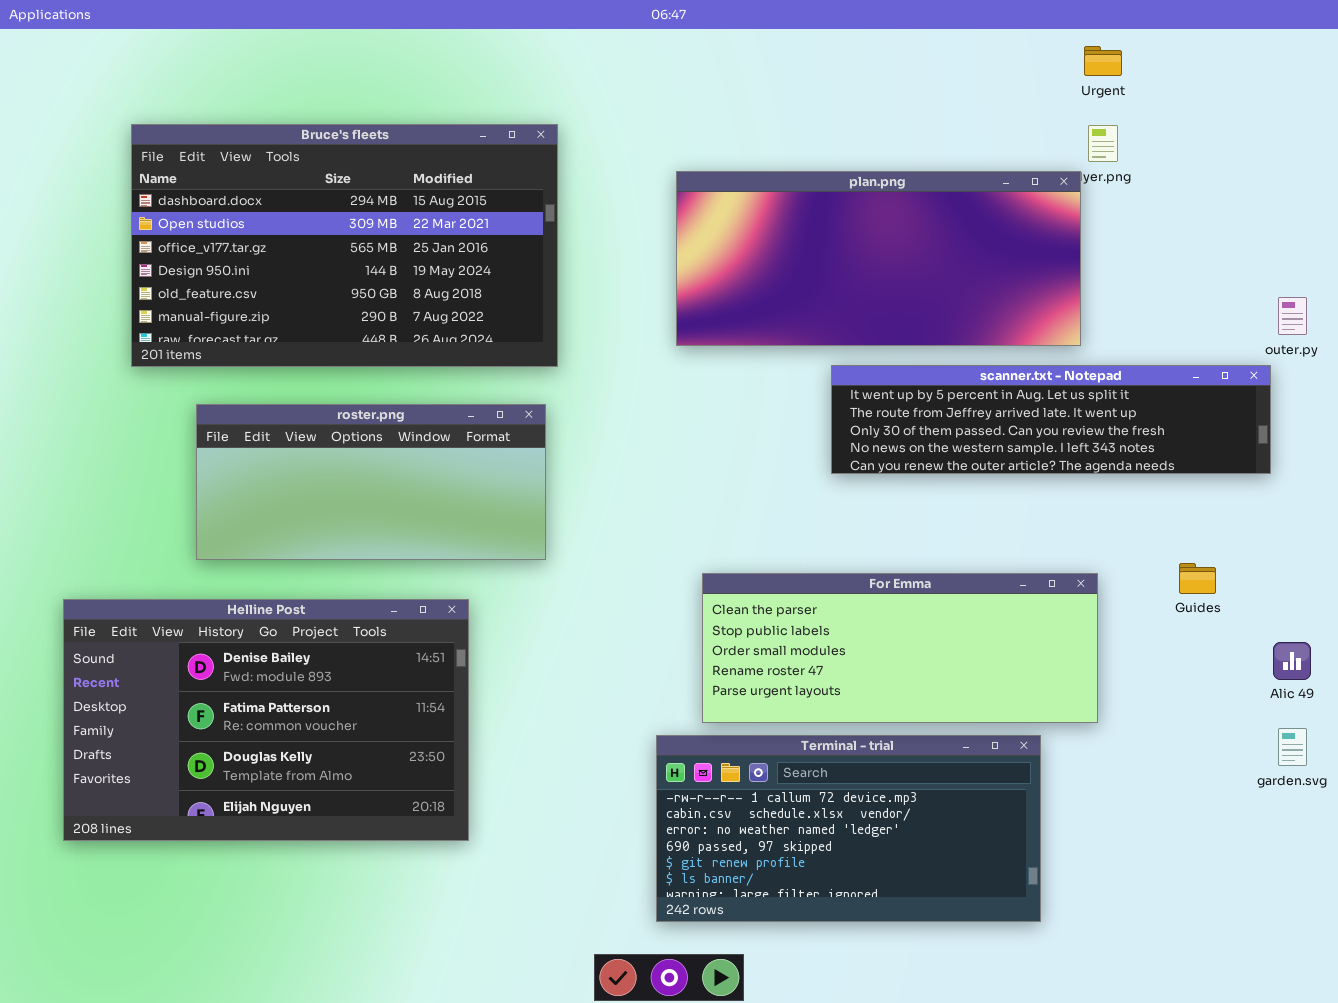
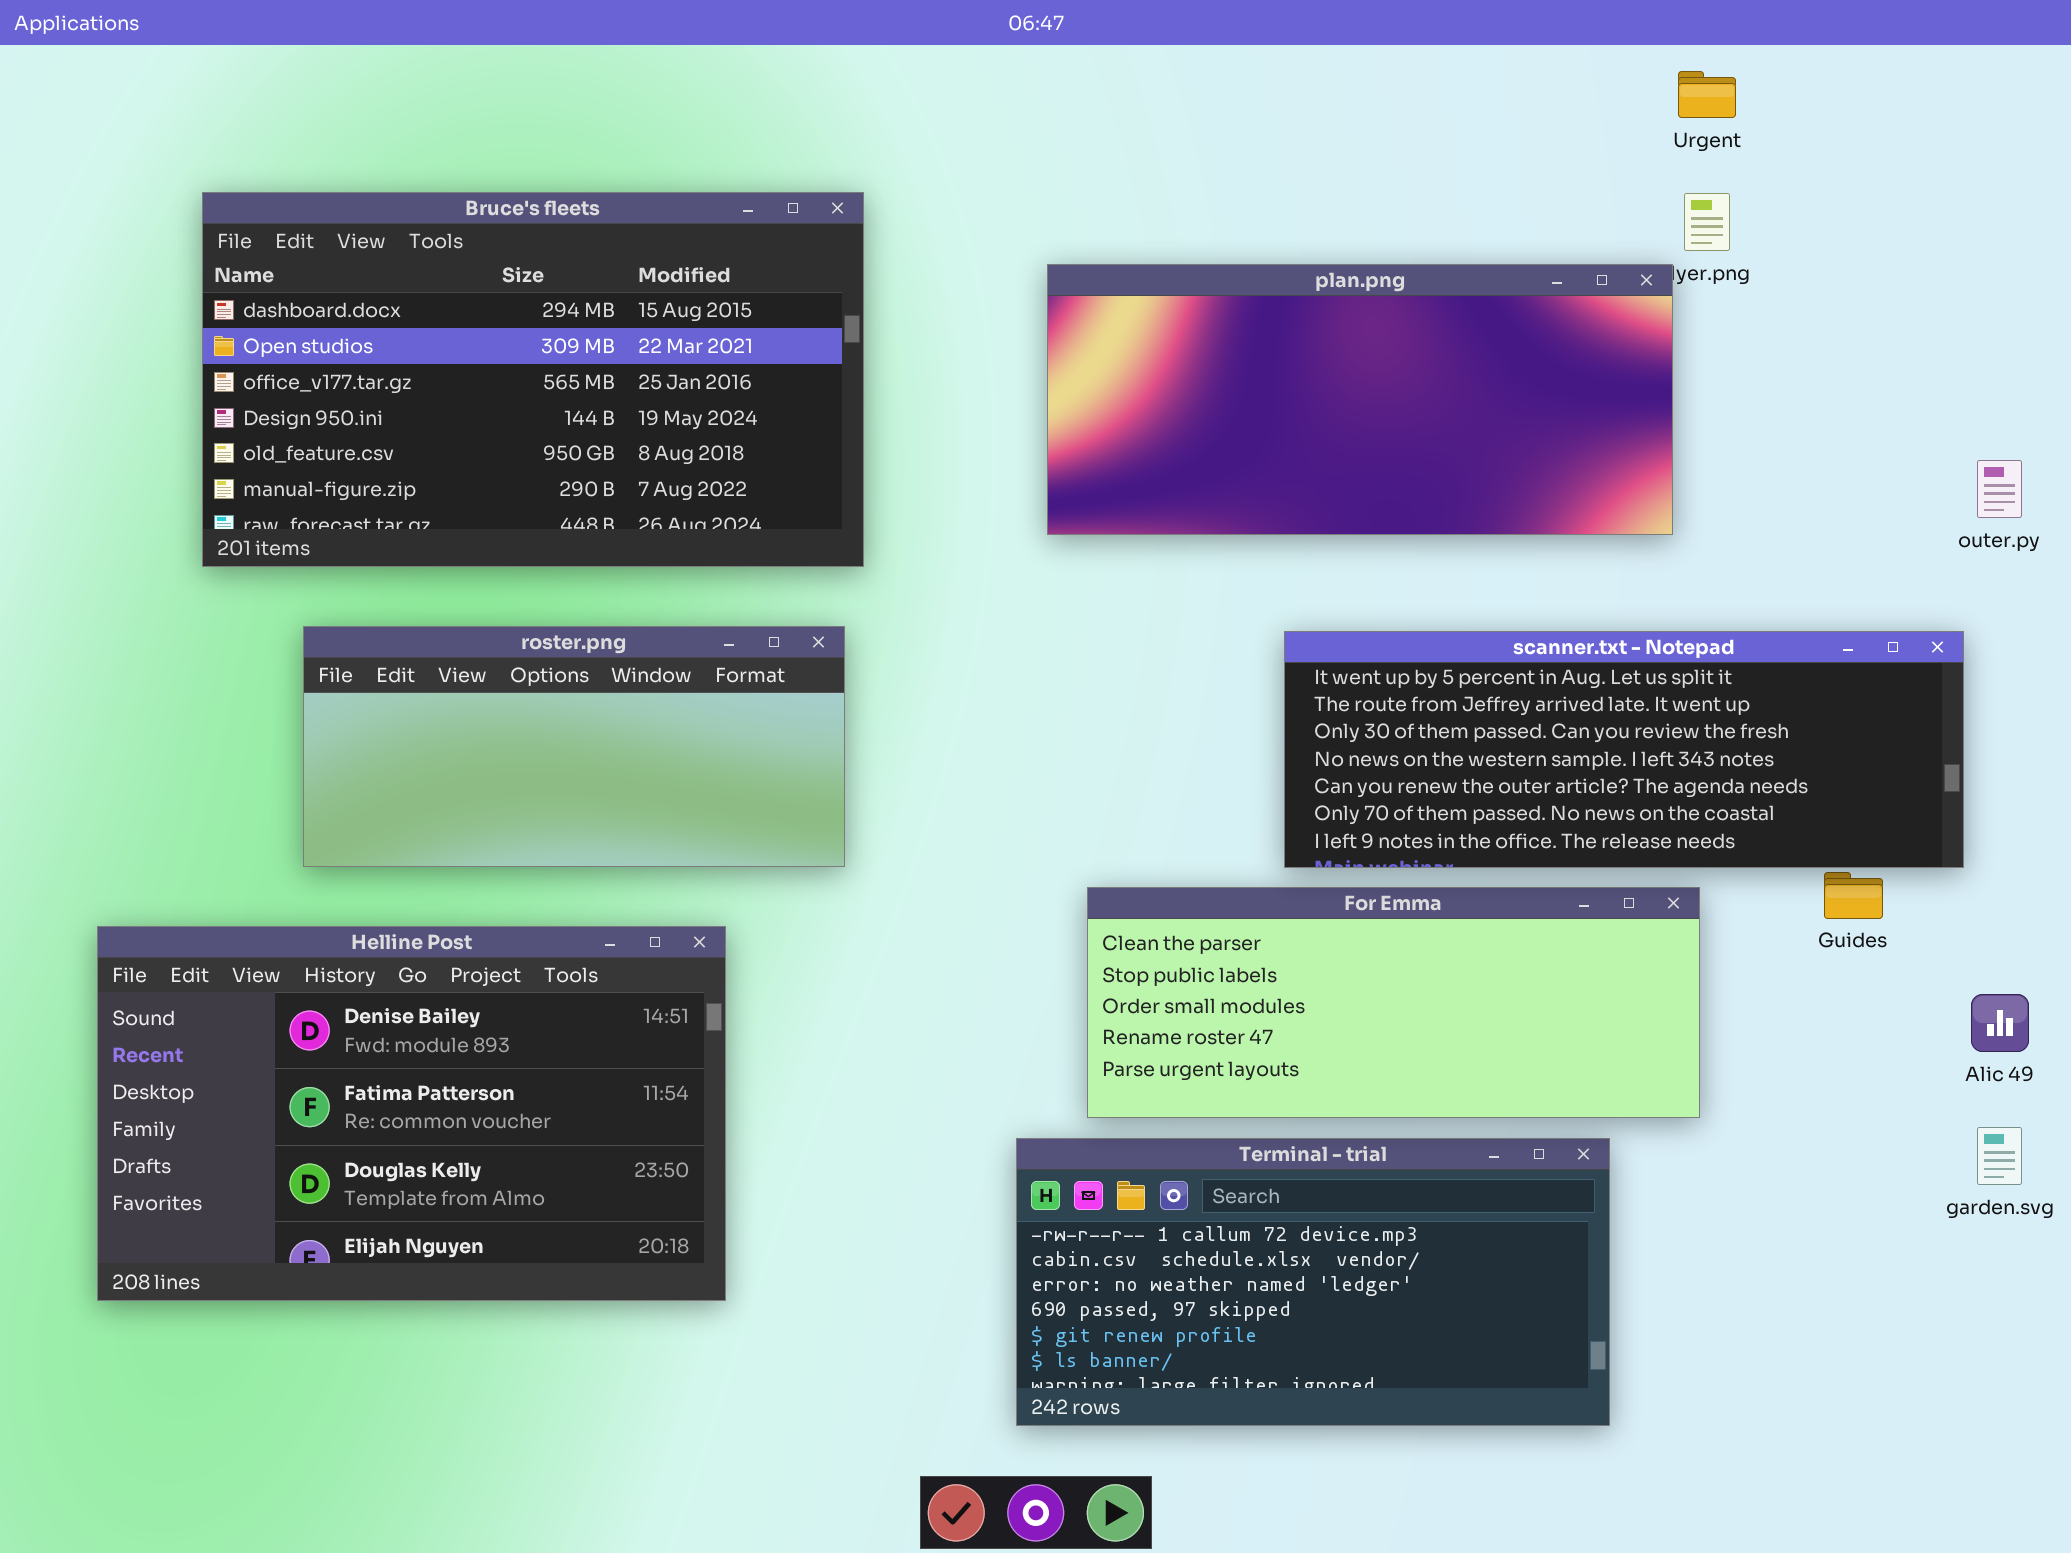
scanner.txt - Notepad: [831,365,1271,474] -> [1284,631,1964,868], moved, resized

